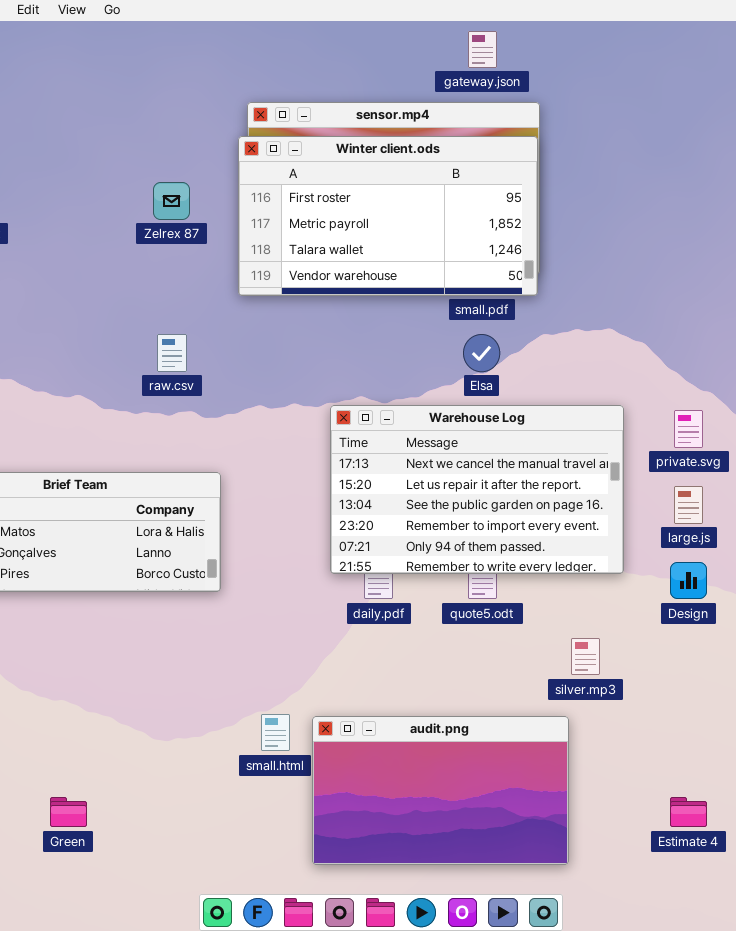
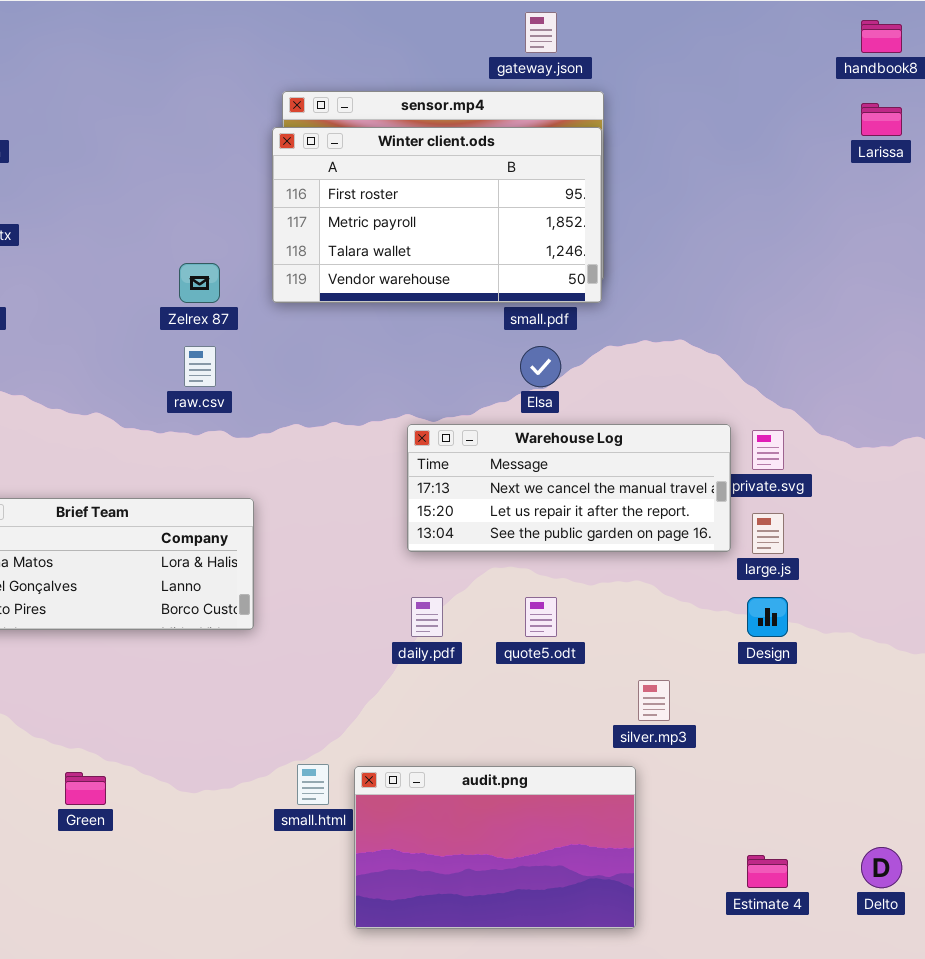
Zelrex 87: [153,182,190,220] -> [179,263,220,303], moved
Warehouse Log: [330,405,624,574] -> [407,424,731,552], moved, resized
Green: [50,797,87,827] -> [65,772,106,805], moved

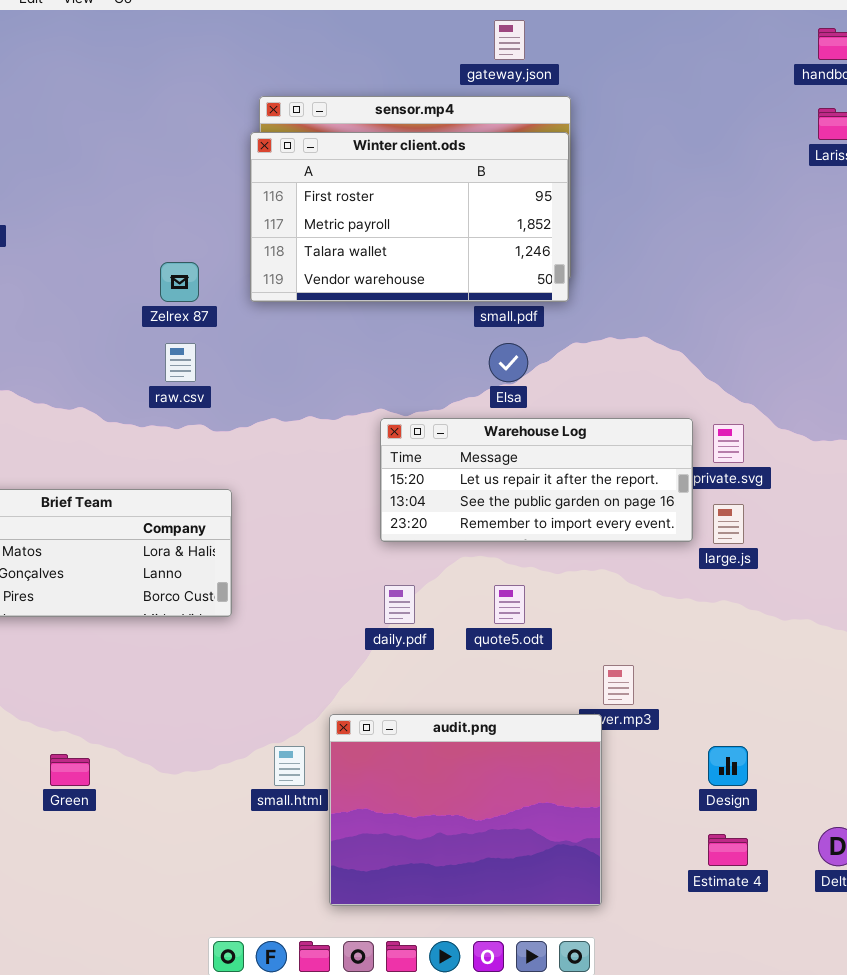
Warehouse Log: [407,424,731,552] -> [380,418,693,542], scrolled down 1 row
Design: [747,597,788,637] -> [708,746,748,786], moved
audit.png: [354,766,636,929] -> [329,714,602,906], resized

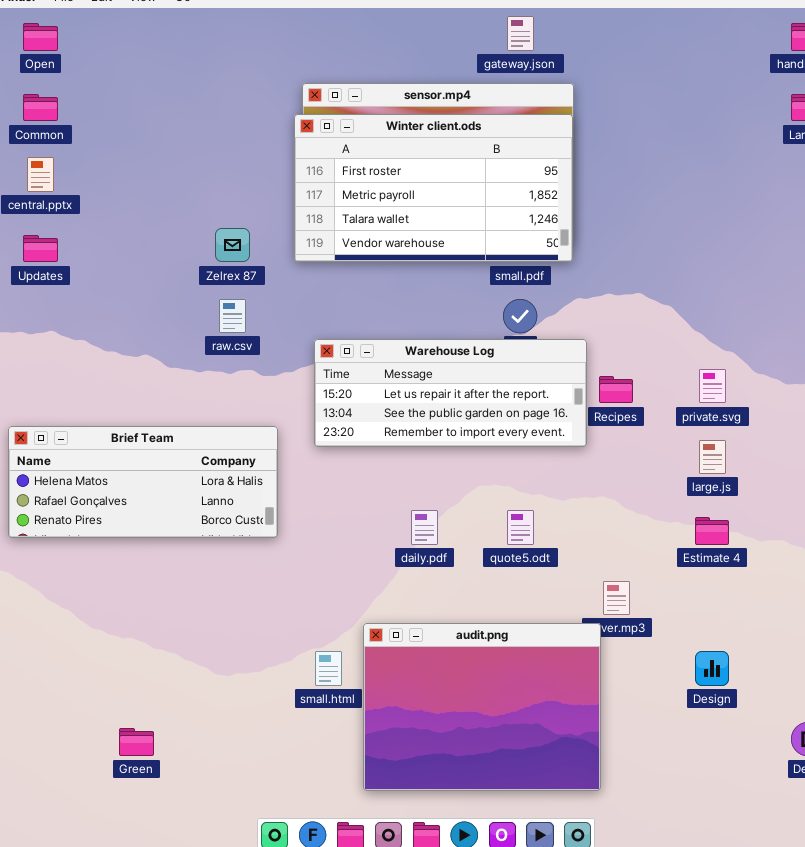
Warehouse Log: [380,418,693,542] -> [314,339,587,447], moved
Green: [50,754,90,786] -> [119,728,154,756], moved
Estimate 4: [708,834,748,866] -> [695,517,729,545], moved

